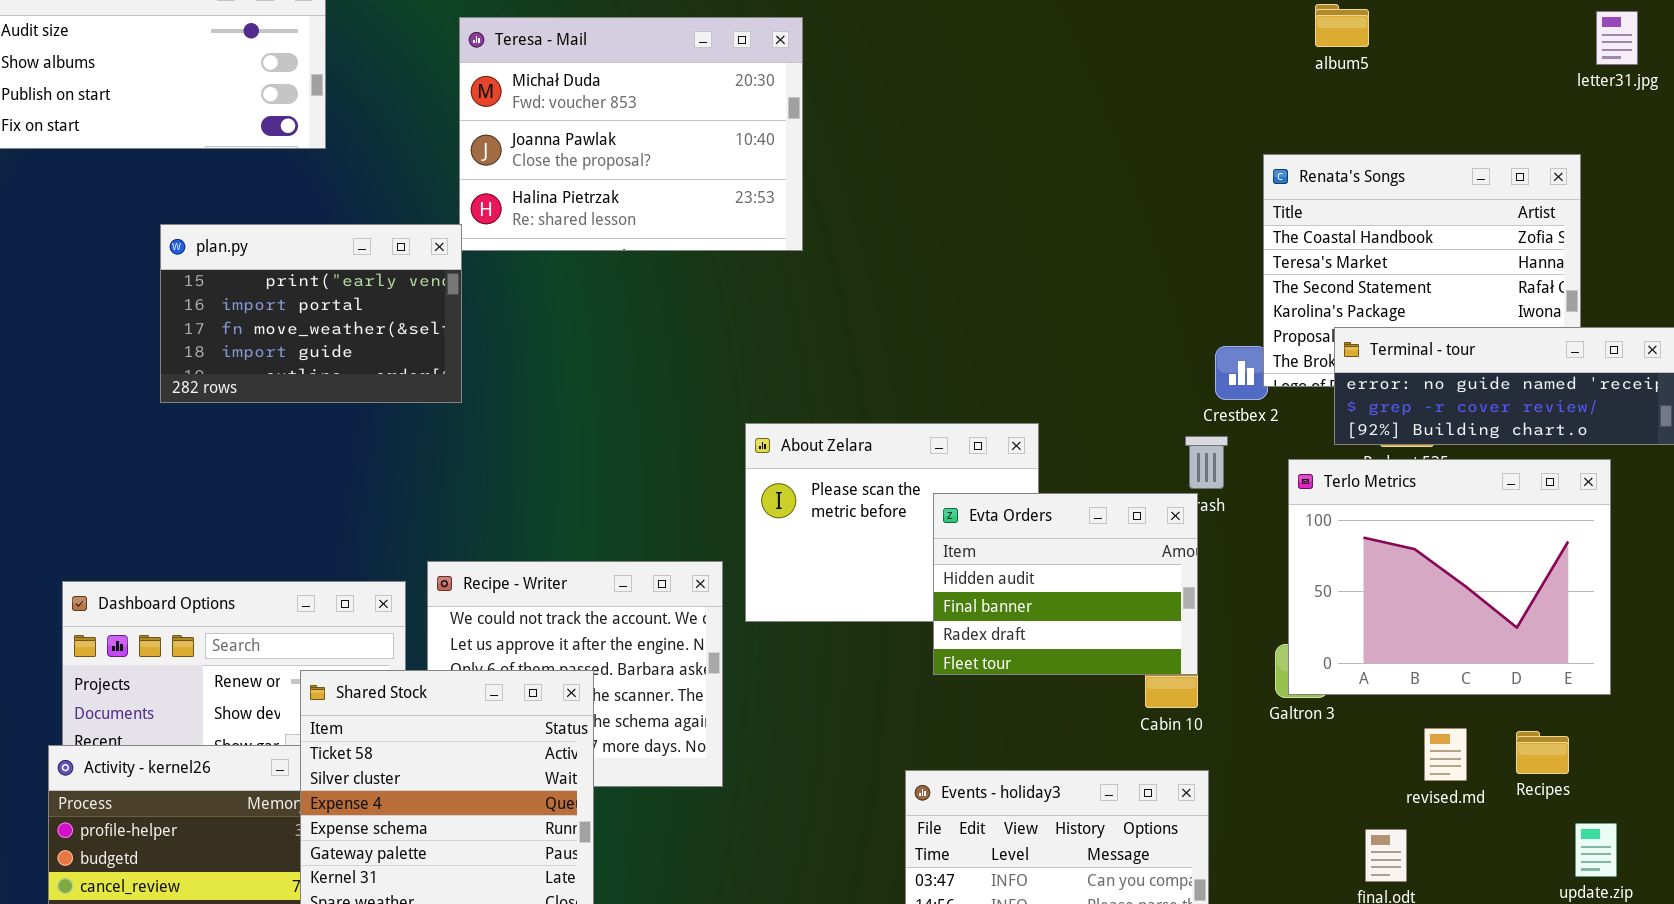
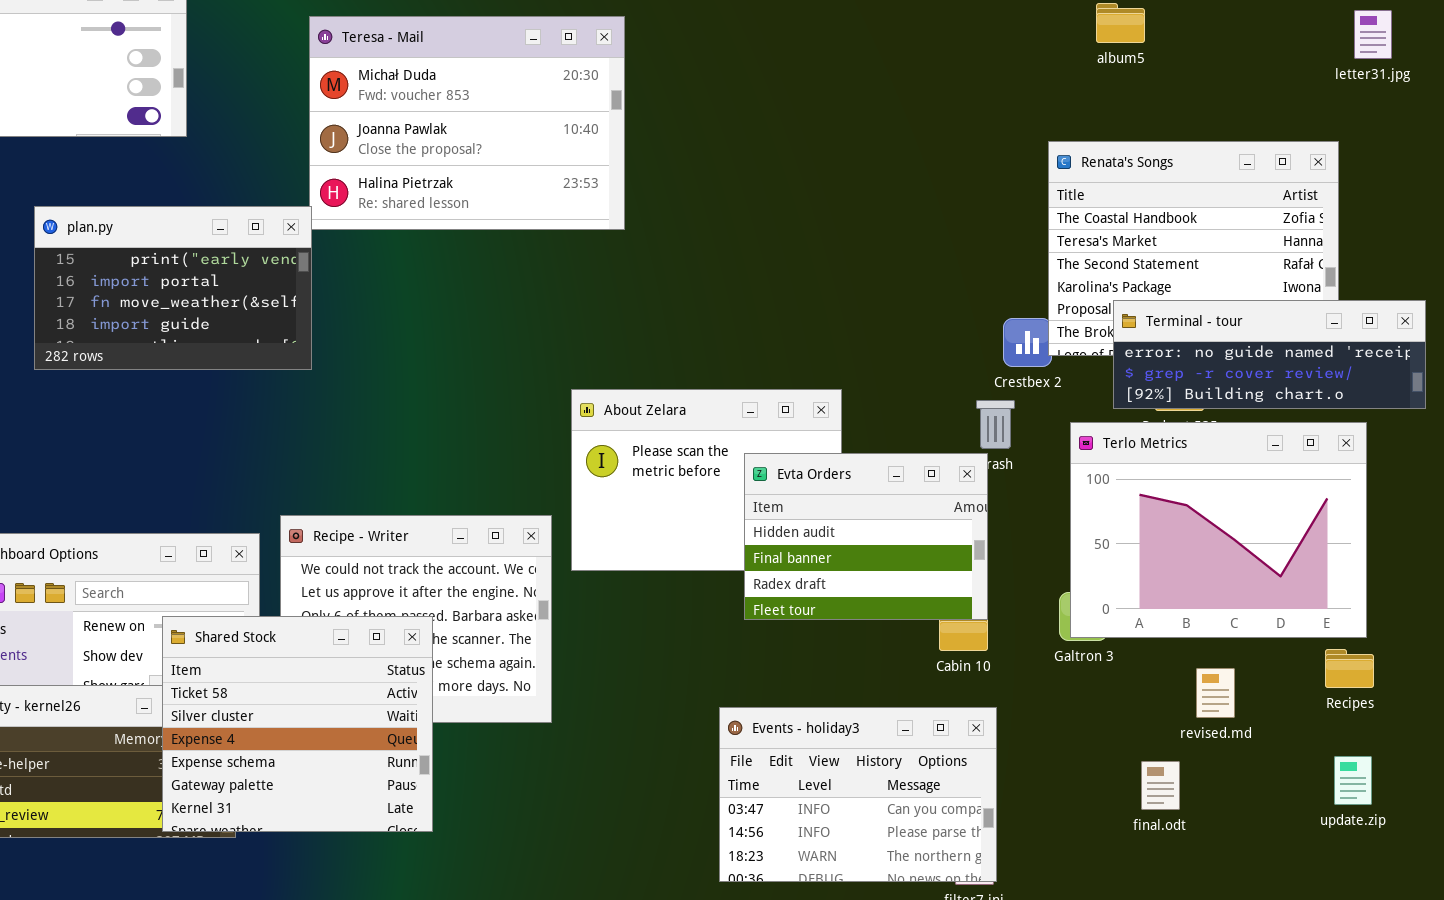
Recipes: [1516,731,1569,774] -> [1325,649,1374,688], moved

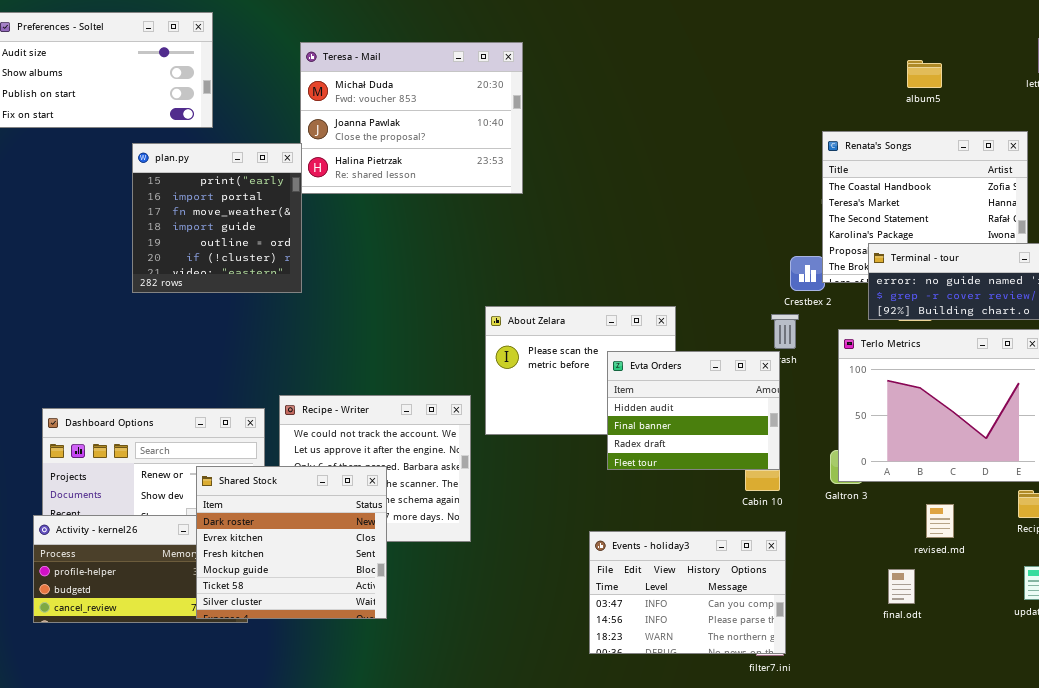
album5: [1096,3,1145,43] -> [907,60,942,88], moved
plan.py: [34,206,312,370] -> [132,143,302,293], resized
Shared Stock: [162,616,433,832] -> [196,466,387,619], scrolled up 4 rows

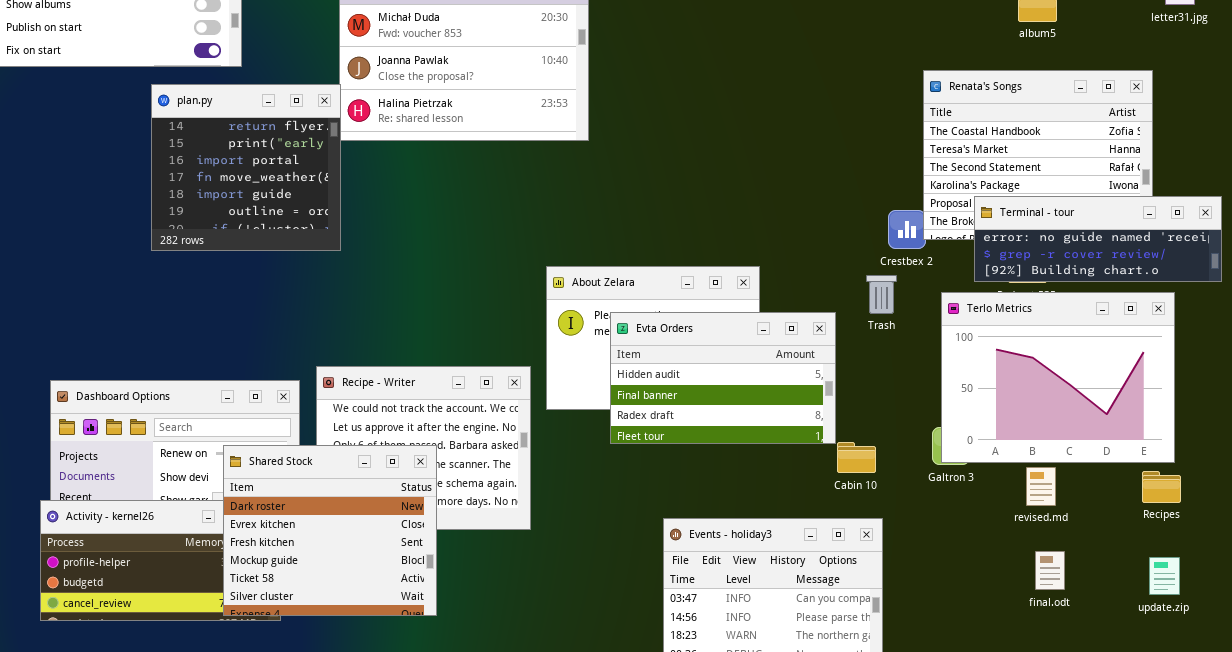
plan.py: [132,143,302,293] -> [151,84,341,251], scrolled up 1 row
Evta Orders: [607,351,780,470] -> [610,312,836,444], moved, resized
revised.md: [926,504,954,538] -> [1026,467,1056,506], moved
final.odt: [888,569,915,604] -> [1035,551,1065,590], moved

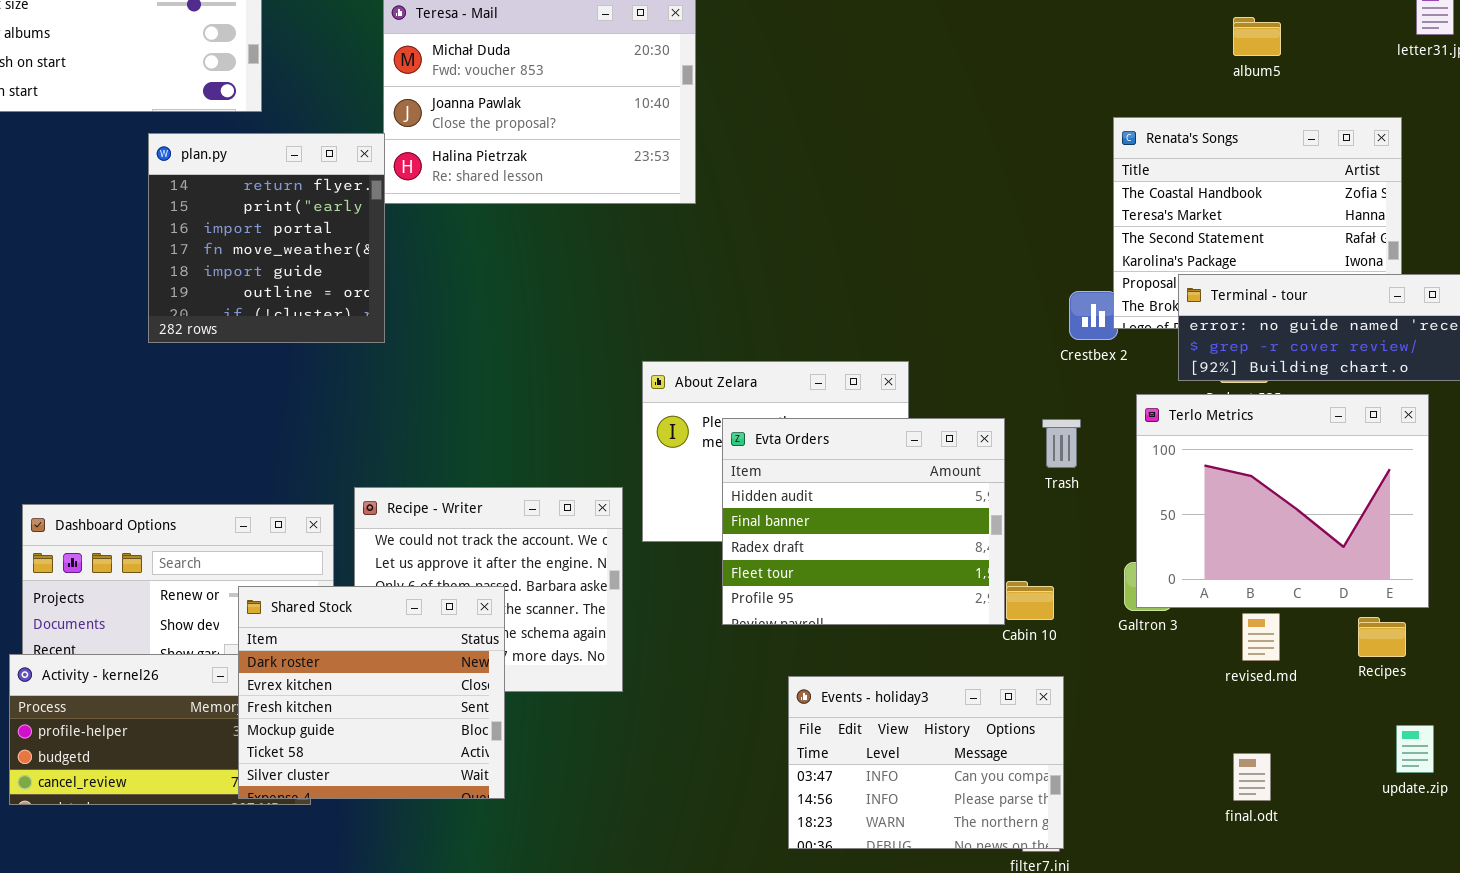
Trash: [866,275,897,314] -> [1042,419,1081,468], moved
Evta Orders: [610,312,836,444] -> [722,418,1005,625], resized
Recipes: [1142,471,1181,503] -> [1358,617,1406,657], moved
final.odt: [1035,551,1065,590] -> [1233,753,1271,801], moved

